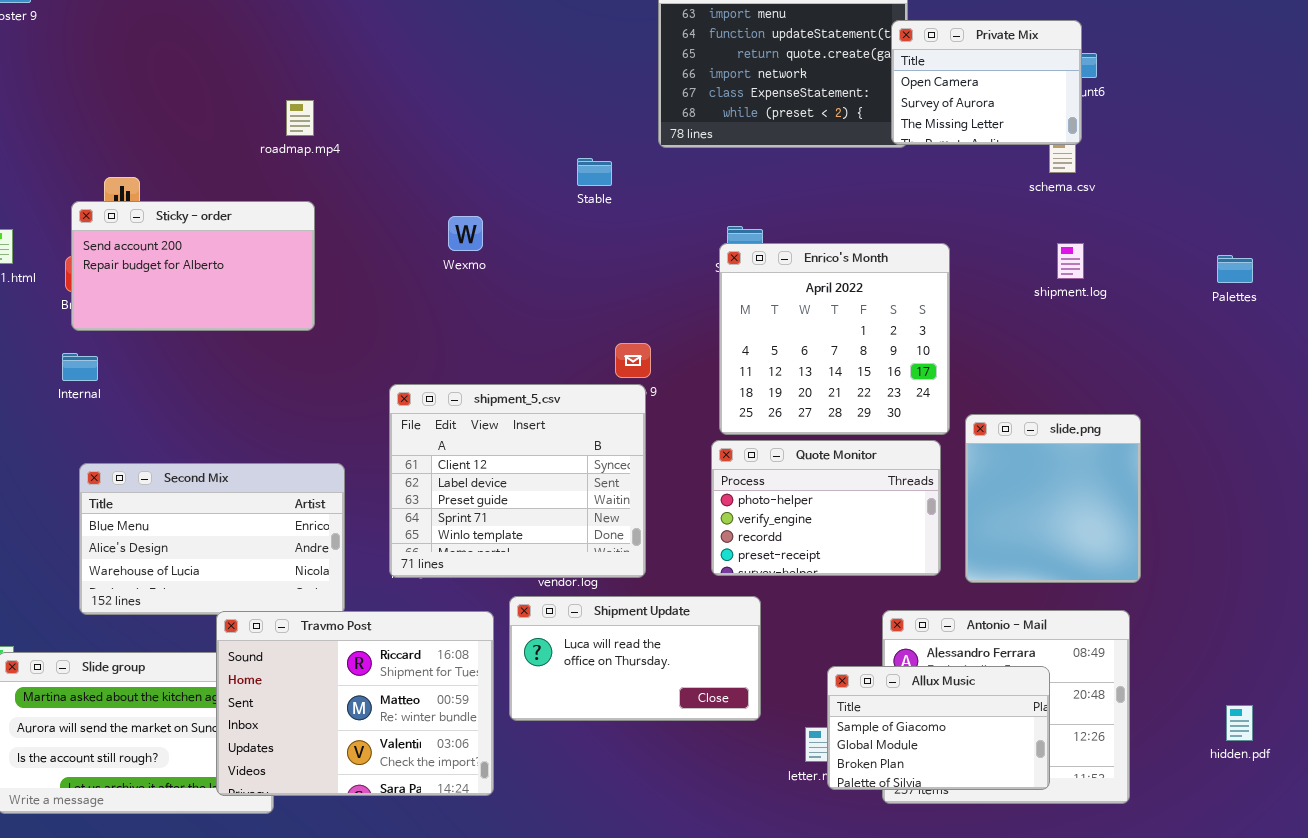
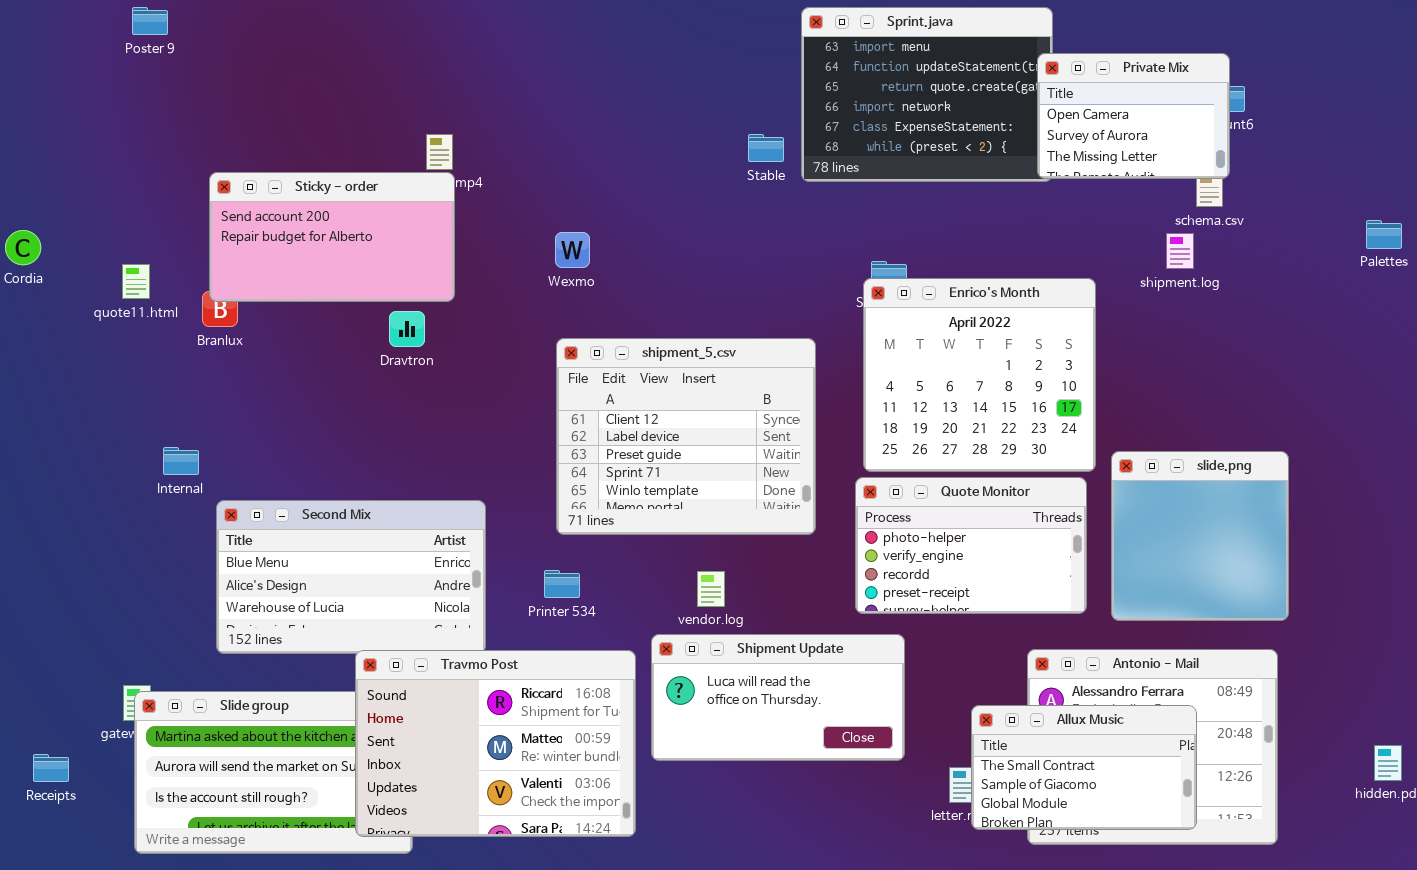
Stable: [577,158,612,186] -> [748,134,784,162], moved
Sticky - order: [71,201,315,331] -> [209,172,455,302], moved
Wexmo: [448,216,483,251] -> [555,232,590,268], moved
shipment.log: [1057,243,1084,279] -> [1166,233,1194,269], moved
Palettes: [1217,255,1253,283] -> [1366,220,1402,249], moved
Internal: [62,353,98,381] -> [163,447,199,475], moved
shipment_5.csv: [389,384,646,578] -> [556,338,816,535], moved
Allux Music: [827,666,1050,790] -> [971,705,1197,830], scrolled up 1 row

